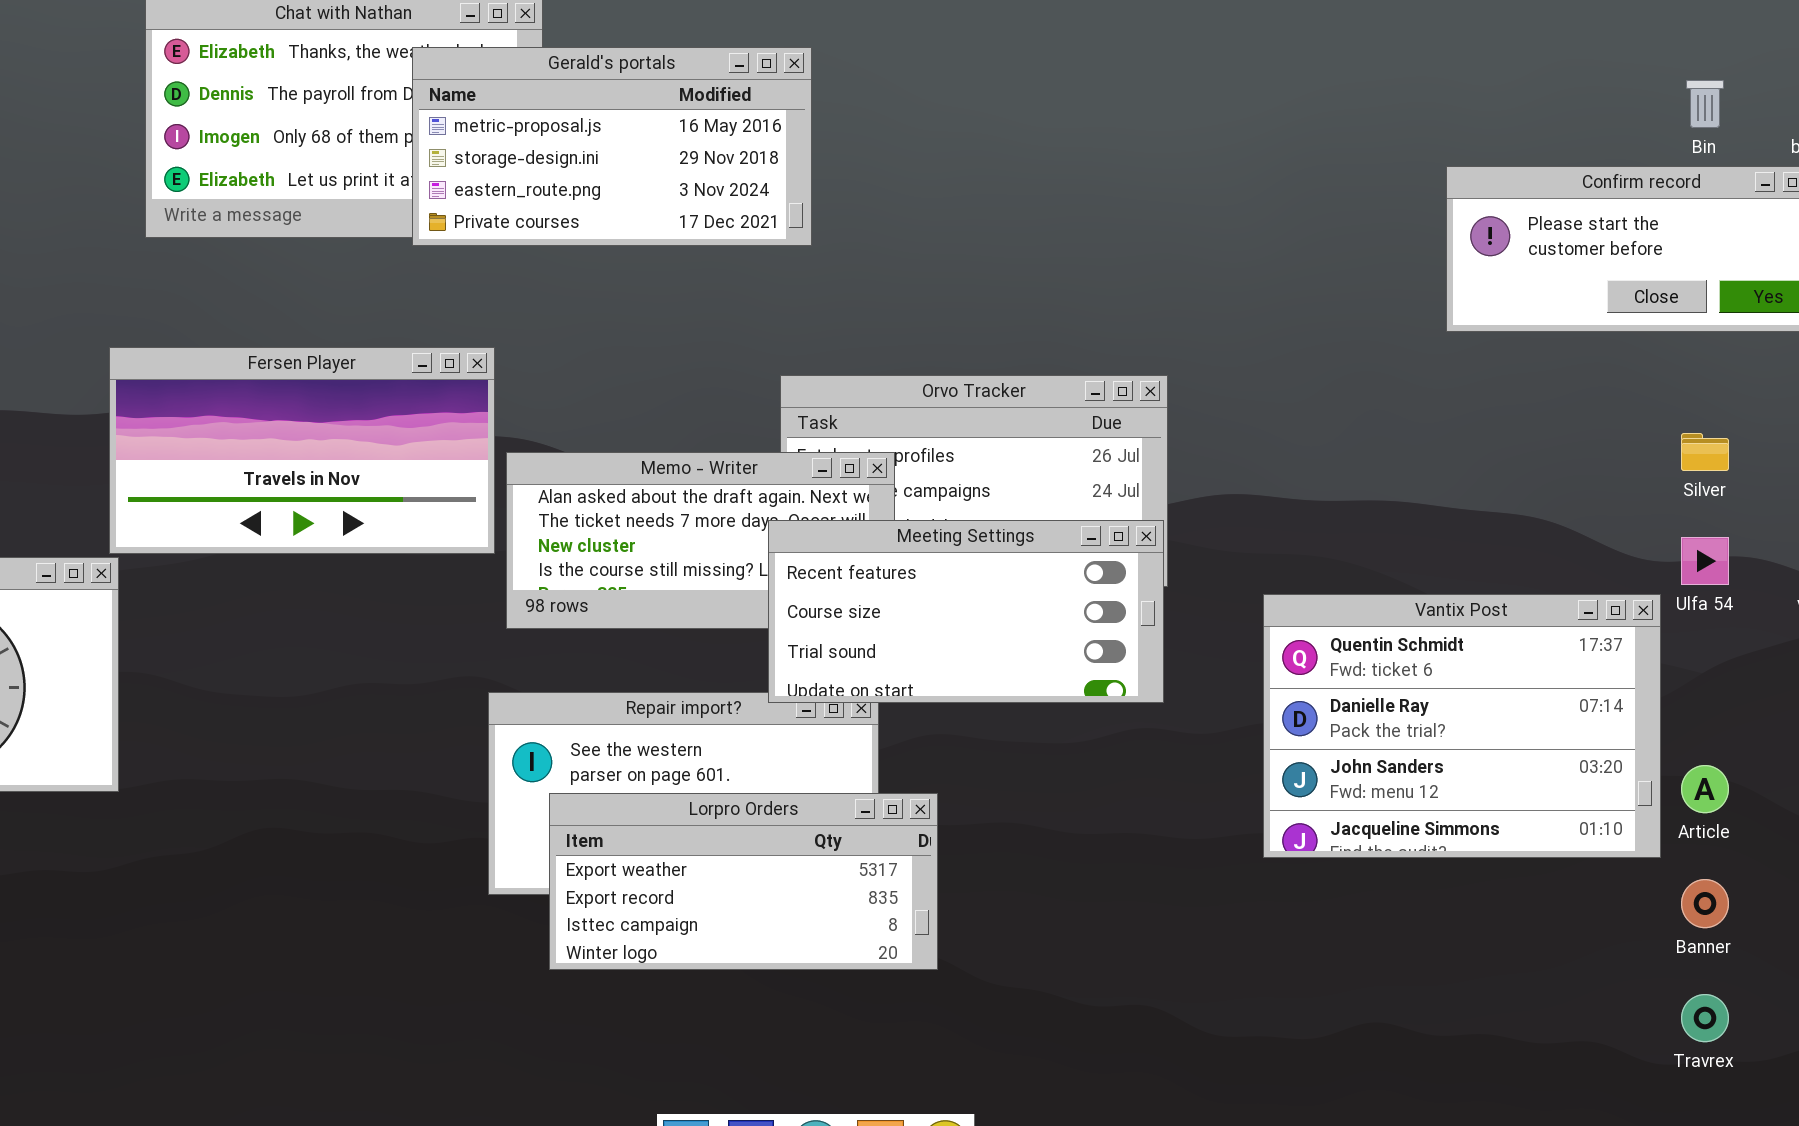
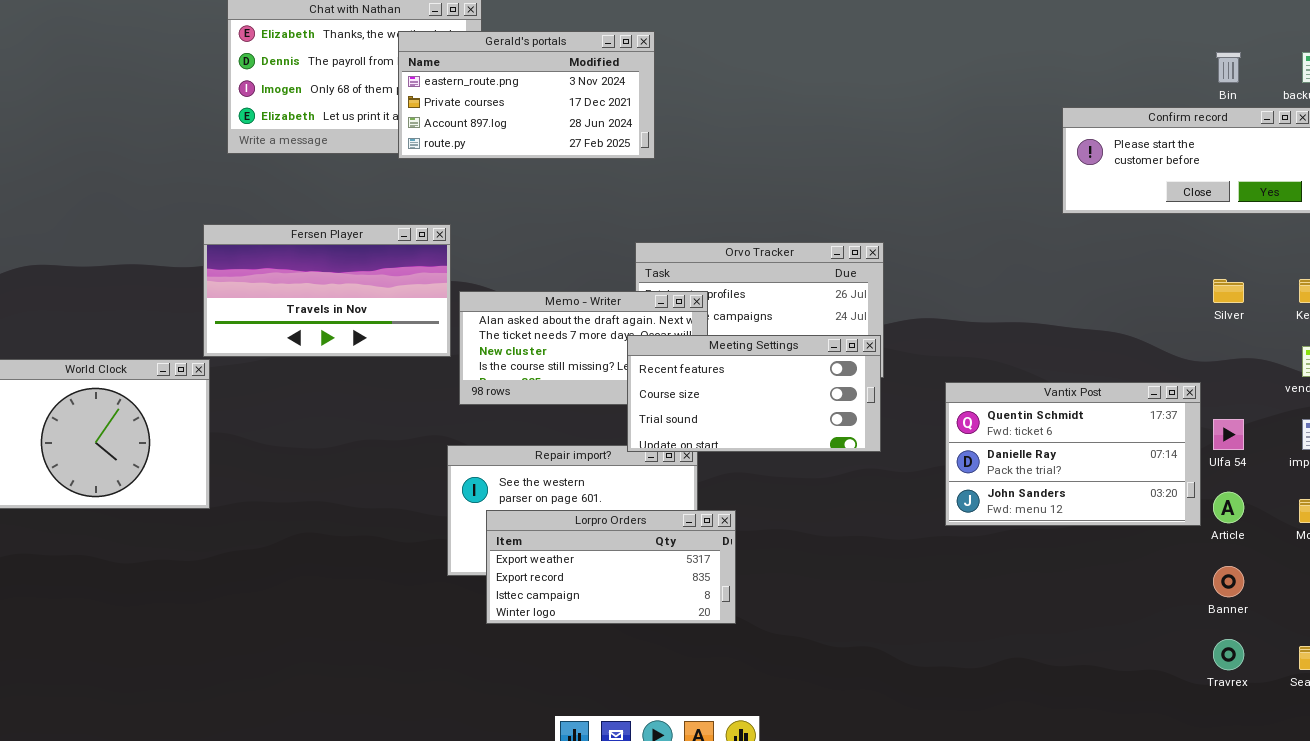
Gerald's portals: [412,47,812,246] -> [398,31,655,159], scrolled down 2 rows
Ulfa 54: [1681,537,1729,585] -> [1213,419,1244,450], moved
Vantix Post: [1263,594,1661,858] -> [945,382,1201,526], resized

